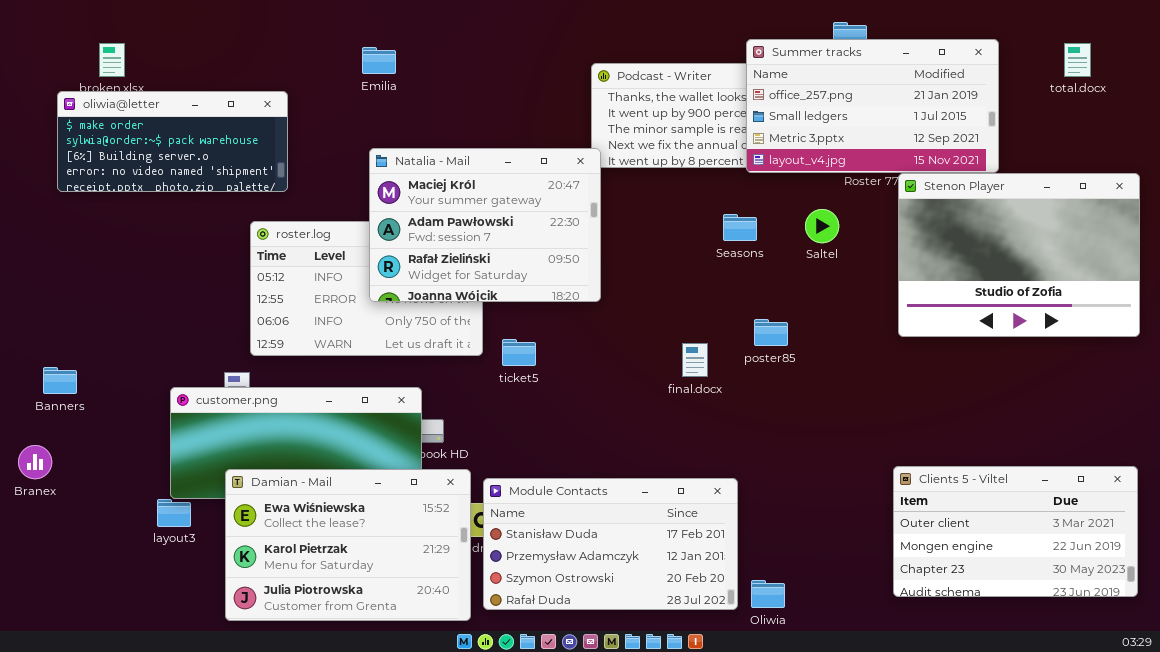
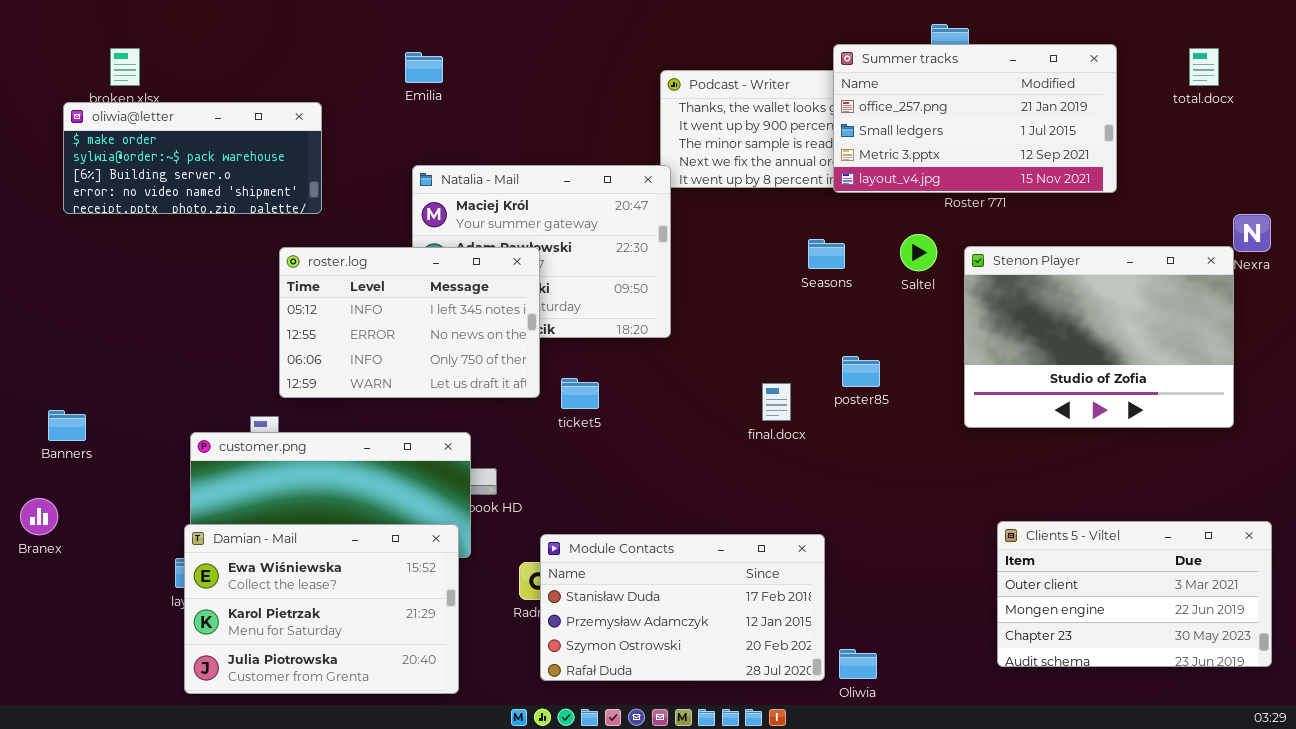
Stenon Player: [898,173,1140,337] -> [964,246,1234,428], moved
roster.log: [250,221,483,356] -> [279,247,540,398], raised
Damian - Mail: [225,469,471,621] -> [184,524,459,694], moved

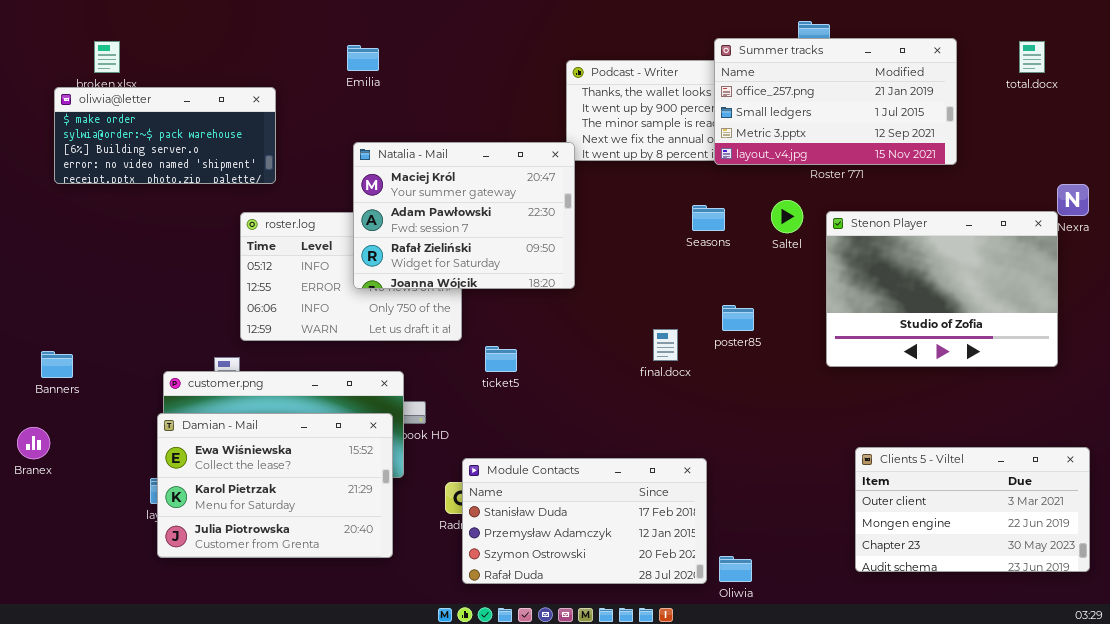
Natalia - Mail: [412,165,671,338] -> [353,142,575,289], raised
ticket5: [561,378,599,409] -> [485,346,517,372], moved
Damian - Mail: [184,524,459,694] -> [157,413,393,558], moved

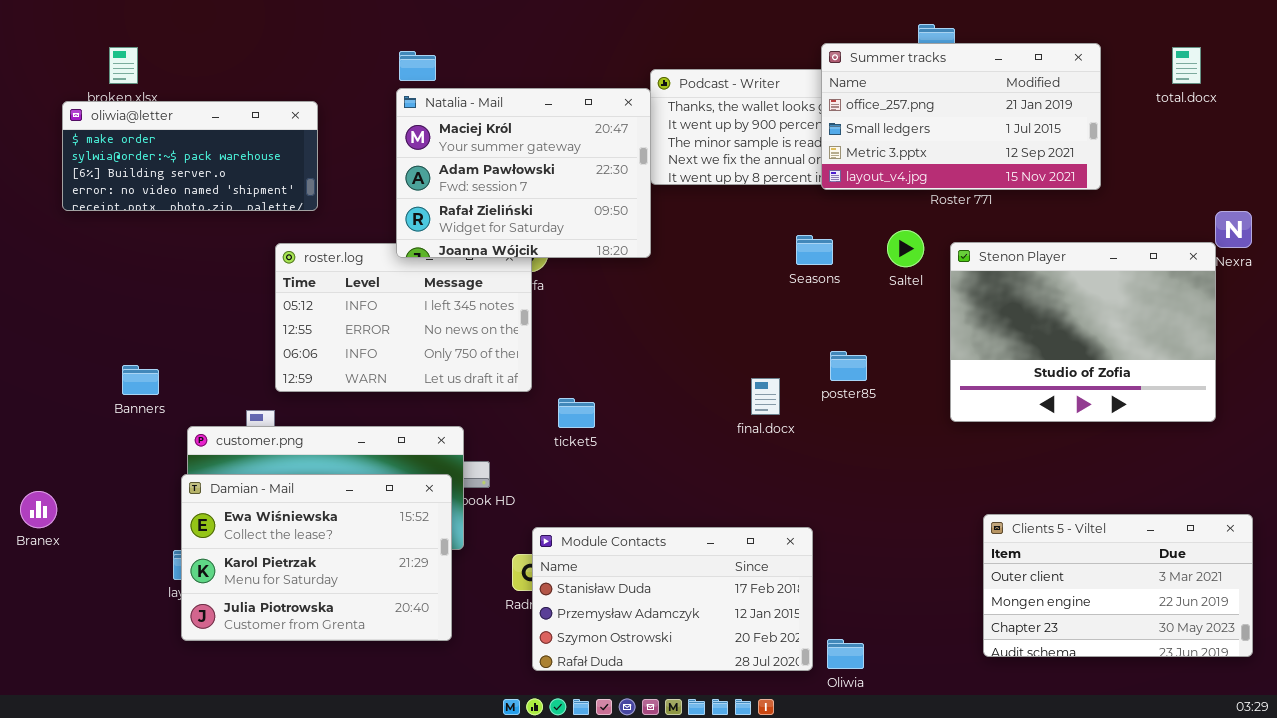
Natalia - Mail: [353,142,575,289] -> [396,88,651,258], moved
Banners: [41,351,73,378] -> [122,365,159,395], moved

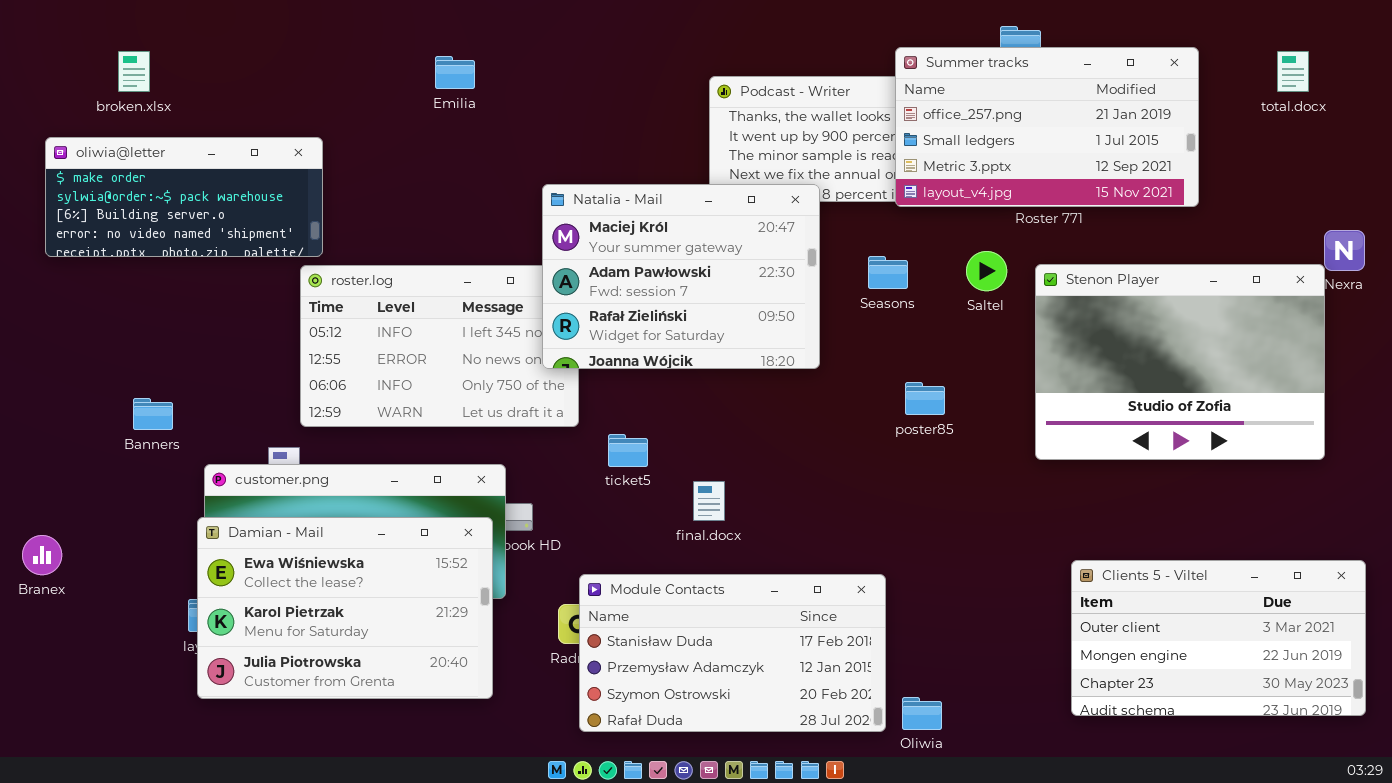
Natalia - Mail: [396,88,651,258] -> [542,184,820,369], moved
oliwia@letter: [62,101,318,211] -> [45,137,323,257], moved
final.docx: [751,378,780,415] -> [693,481,725,521], moved

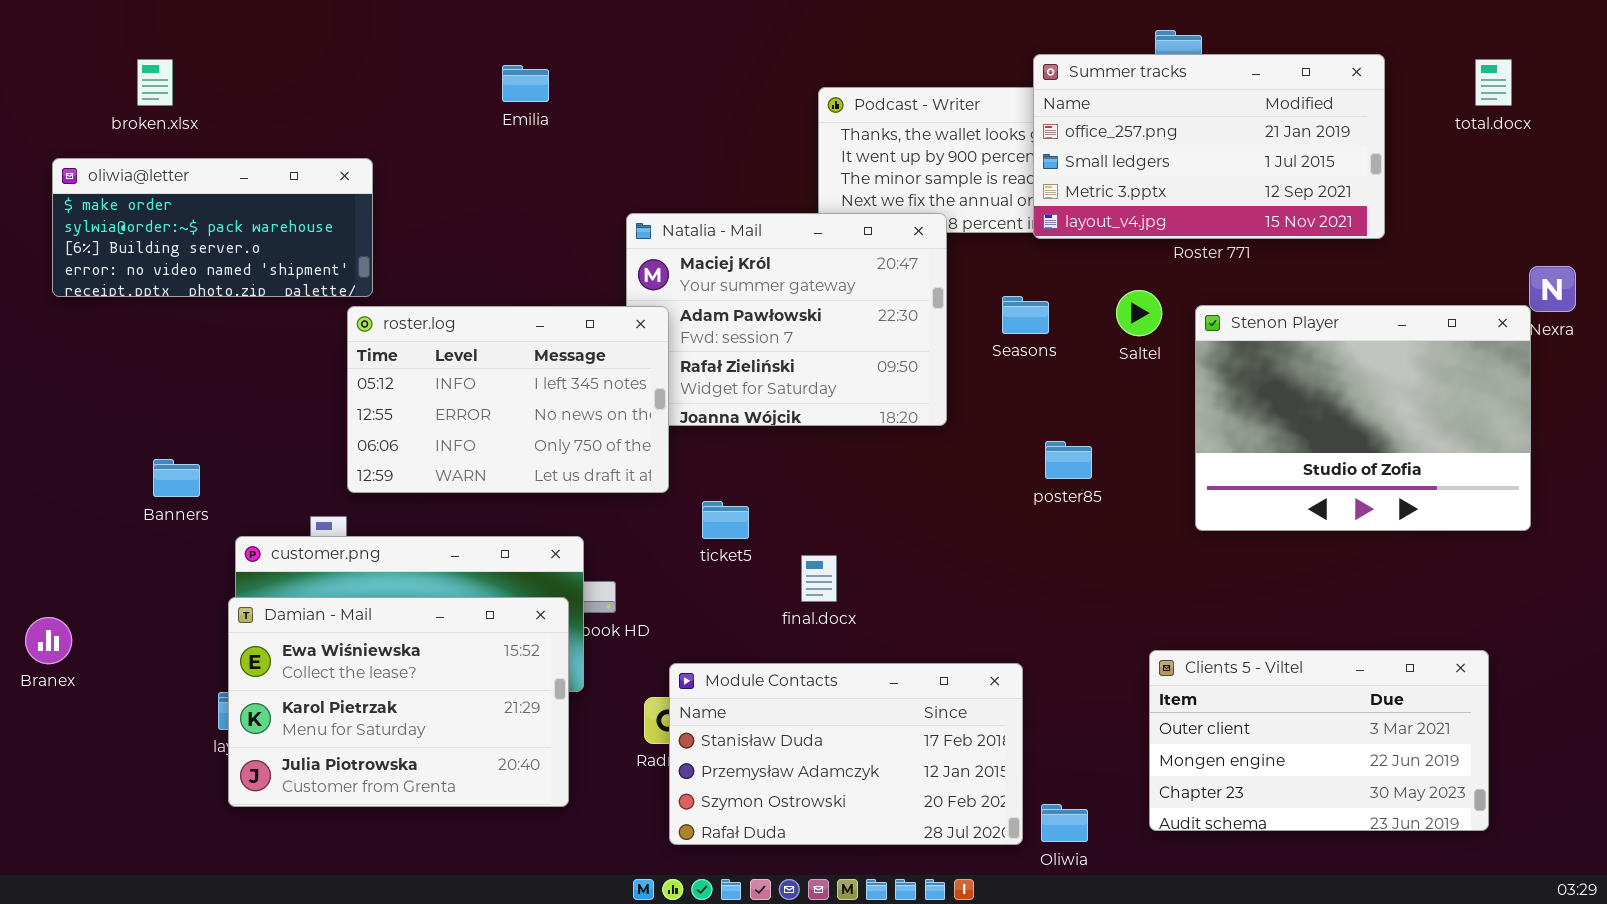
roster.log: [300,265,579,427] -> [347,306,669,493], raised
Clients 5 - Viltel: [1071,560,1366,716] -> [1149,650,1489,831], moved

